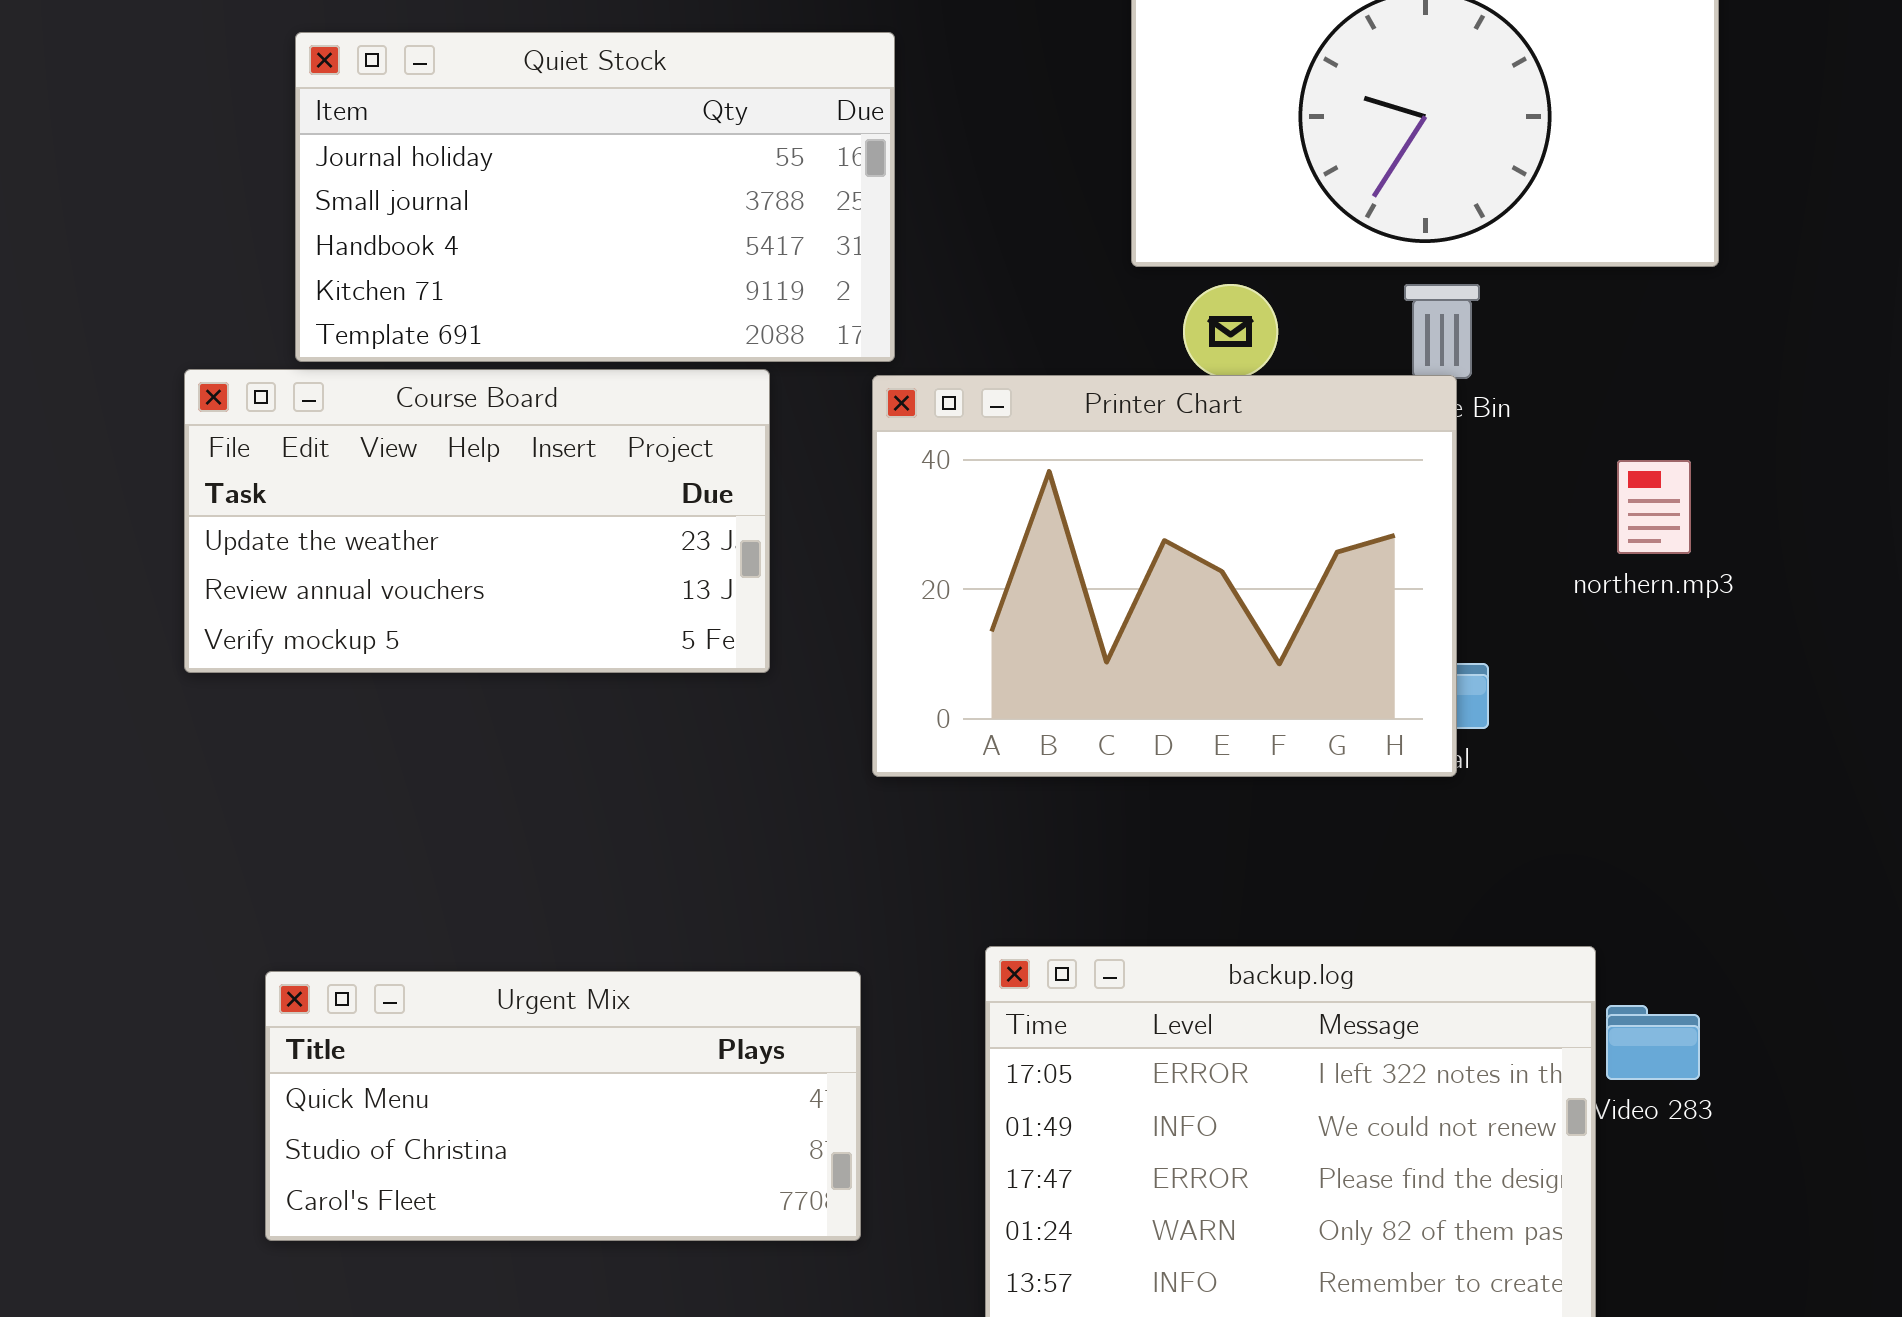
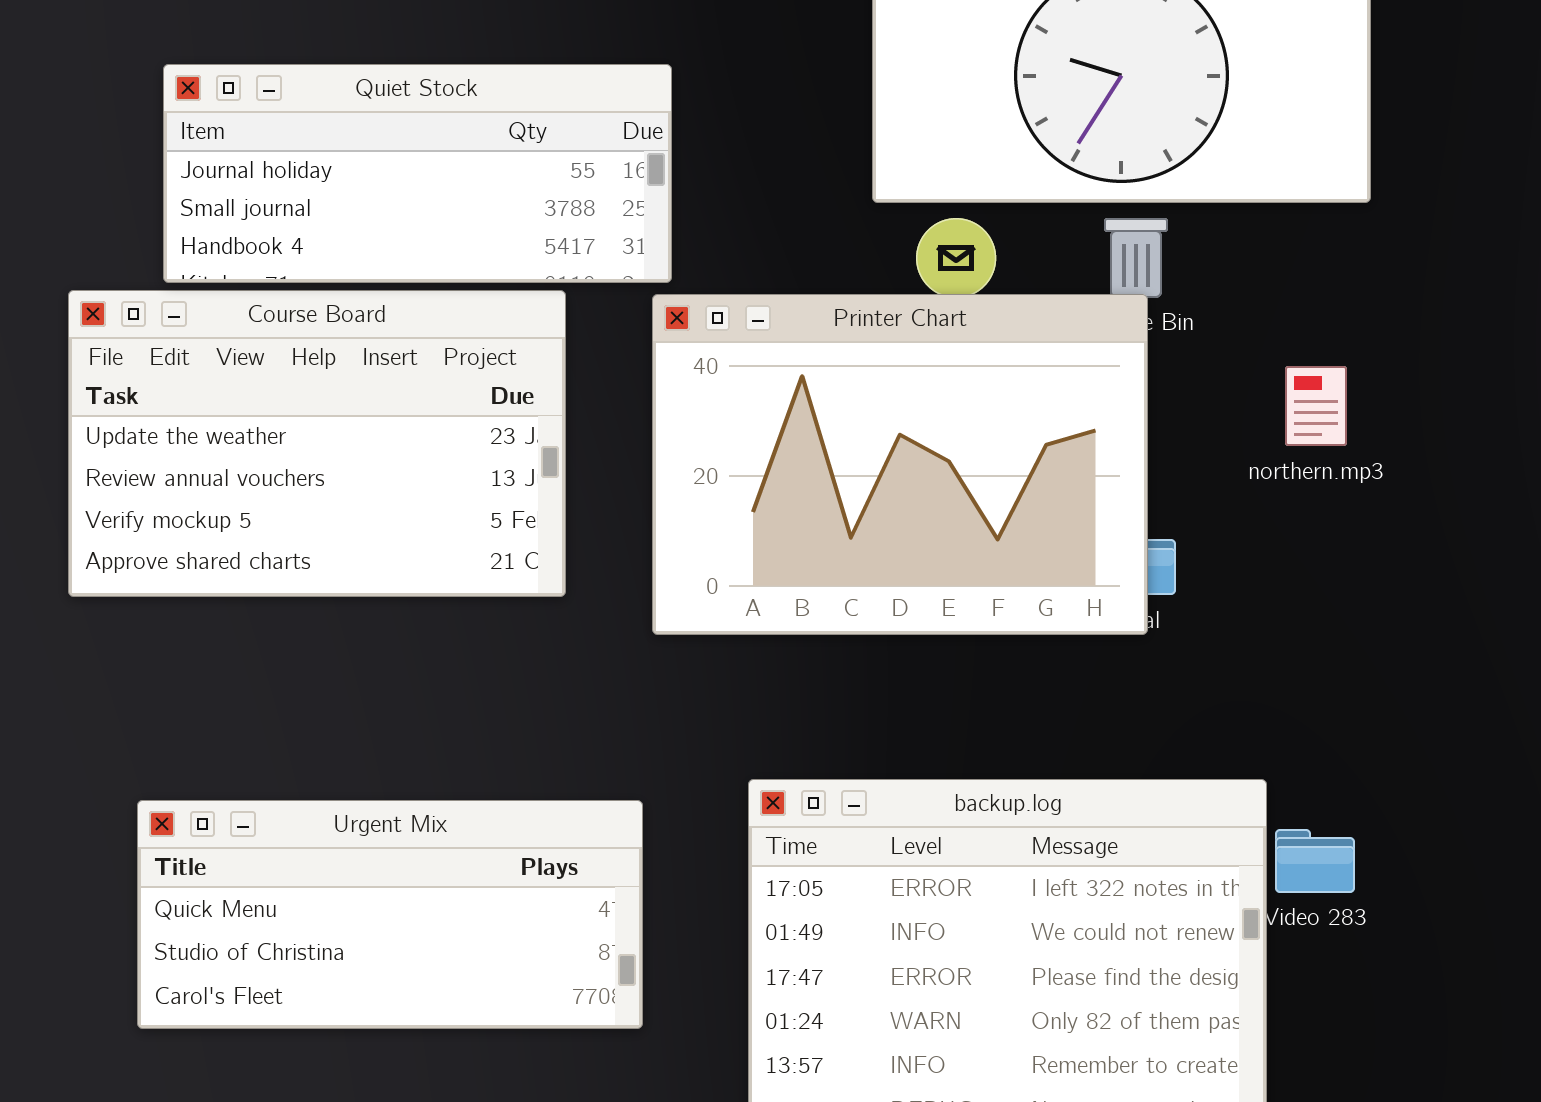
Quiet Stock: [295,32,895,362] -> [163,64,672,283], resized
Course Board: [184,369,770,673] -> [68,290,566,597], resized

